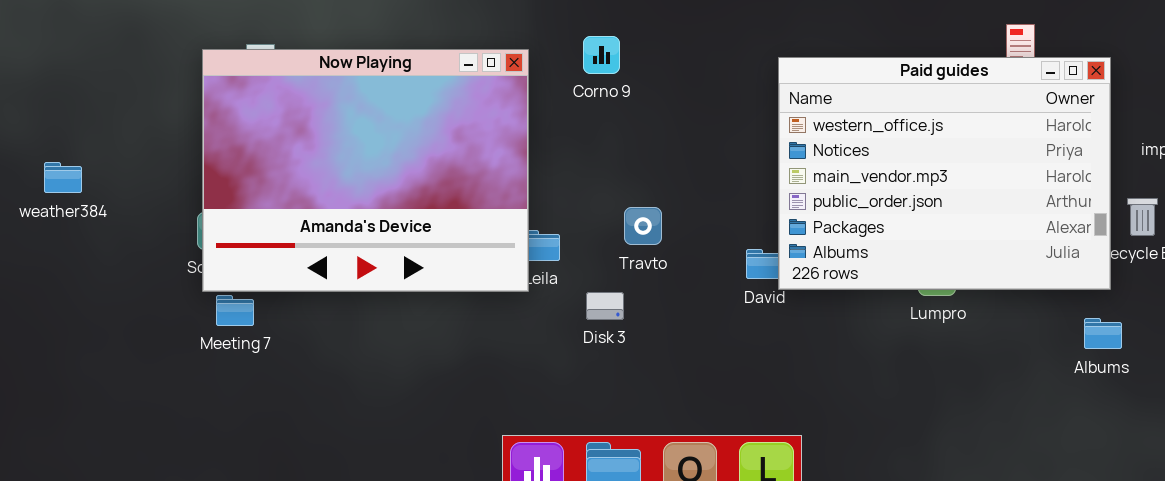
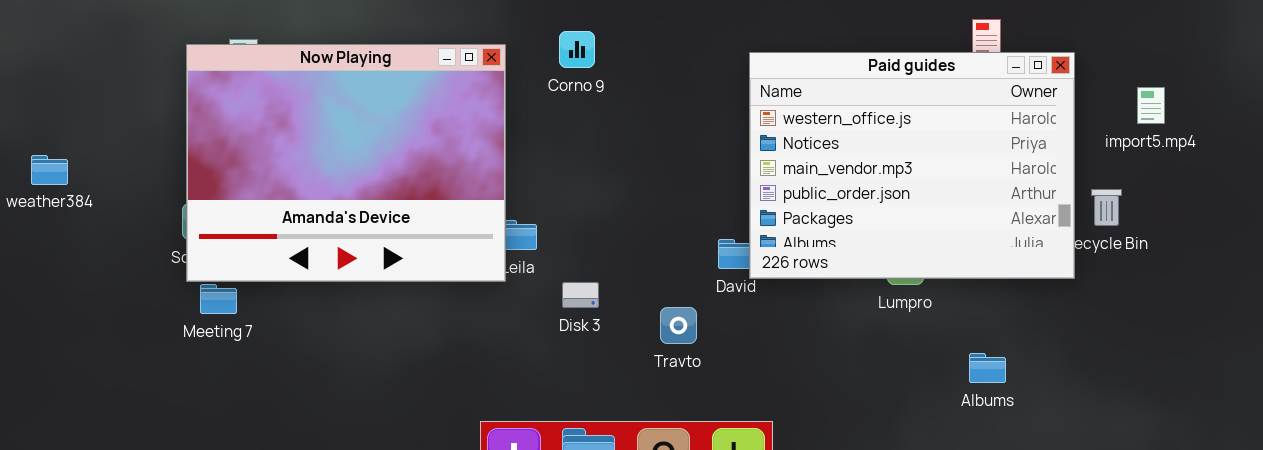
Travto: [624,207,662,245] -> [660,307,697,344], moved
Albums: [1084,318,1122,349] -> [969,353,1006,383], moved

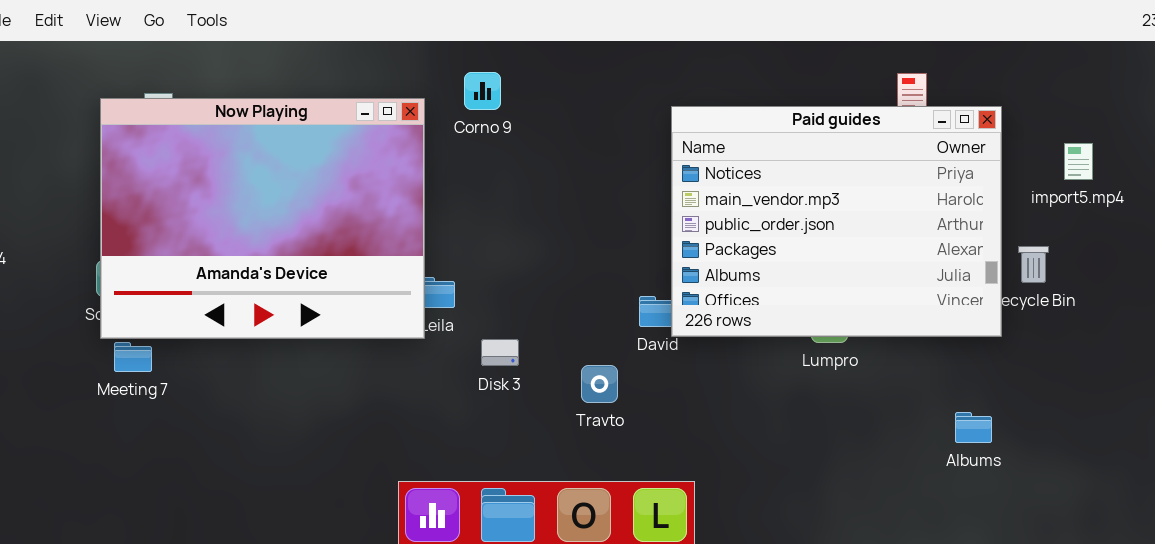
Corno 9: [559,31,595,68] -> [464,72,501,110], moved
Paid guides: [749,52,1075,279] -> [671,106,1002,337], scrolled down 1 row
Albums: [969,353,1006,383] -> [955,412,992,443], moved

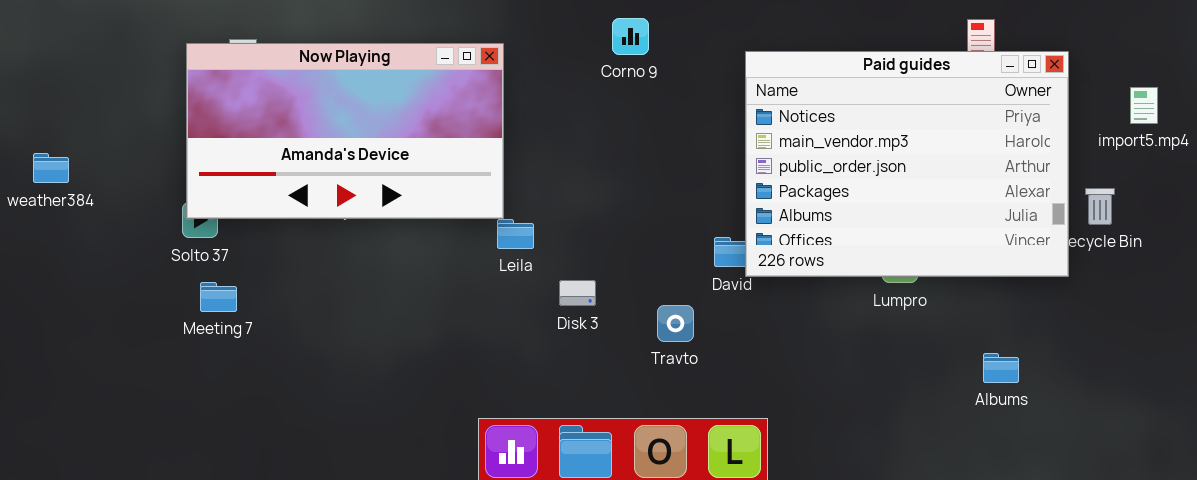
Corno 9: [464,72,501,110] -> [612,18,649,55], moved
Now Playing: [100,98,425,339] -> [186,43,504,219], resized
Albums: [955,412,992,443] -> [983,353,1019,383], moved

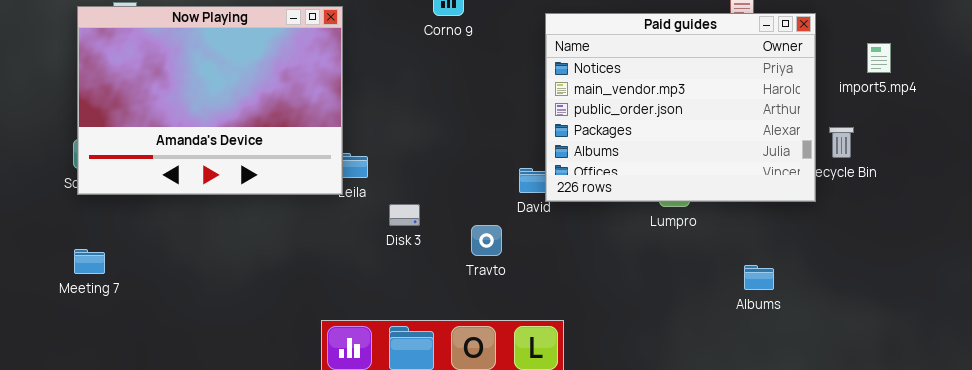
Now Playing: [186,43,504,219] -> [77,6,343,195], resized
Meeting 7: [200,282,237,312] -> [74,249,105,274], moved

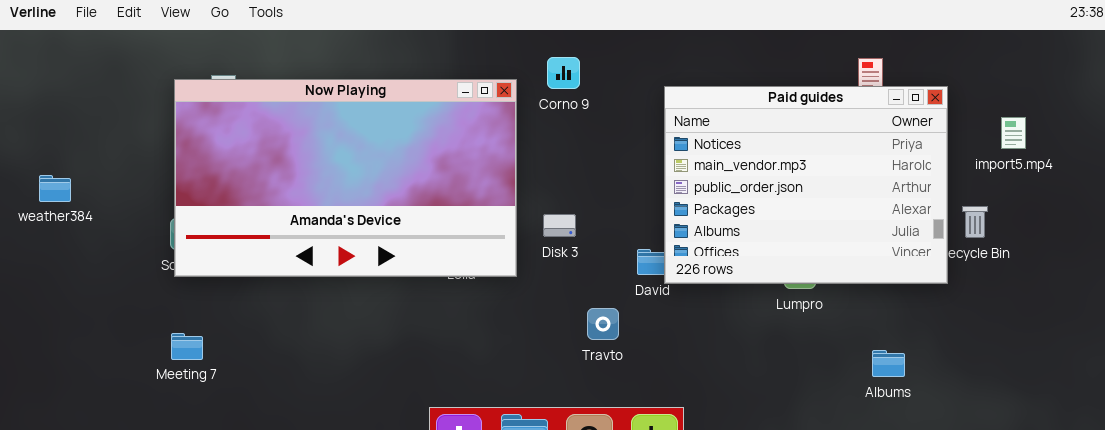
Now Playing: [77,6,343,195] -> [174,79,517,277], resized
Disk 3: [389,204,420,226] -> [543,214,576,237], moved

